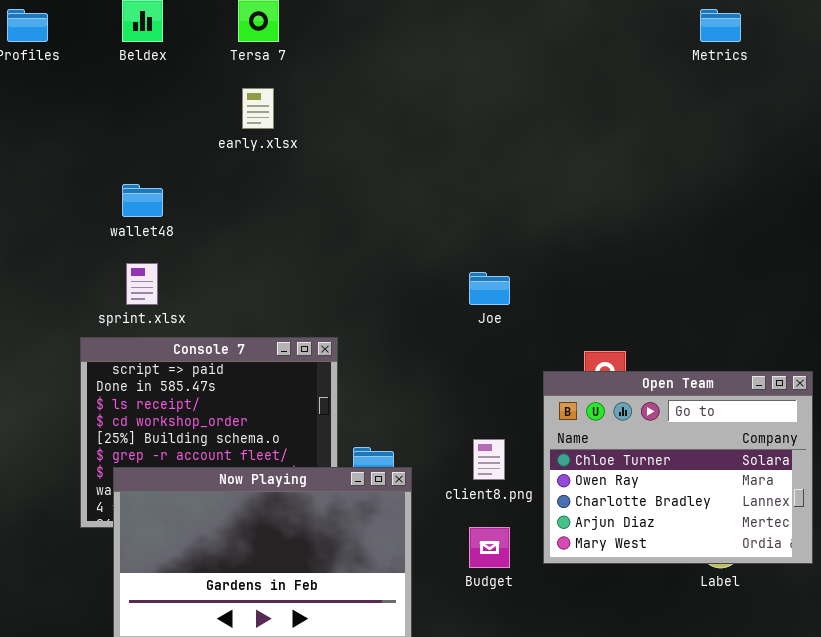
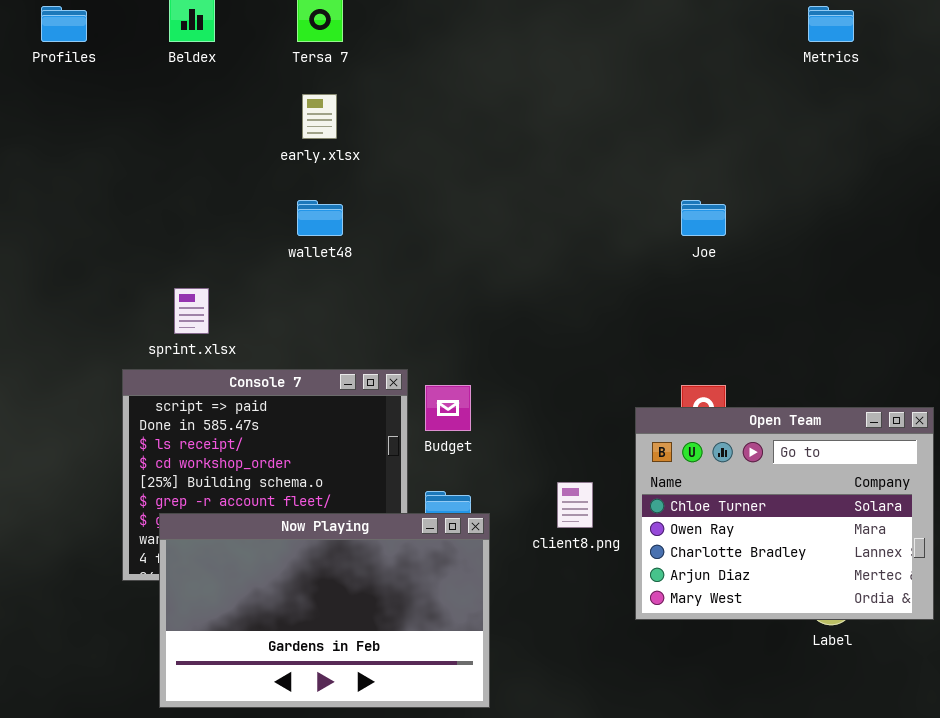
wallet48: [122,184,163,217] -> [297,200,343,236], moved
Joe: [469,272,510,305] -> [681,200,726,236], moved
Budget: [469,527,510,568] -> [425,385,471,431], moved

